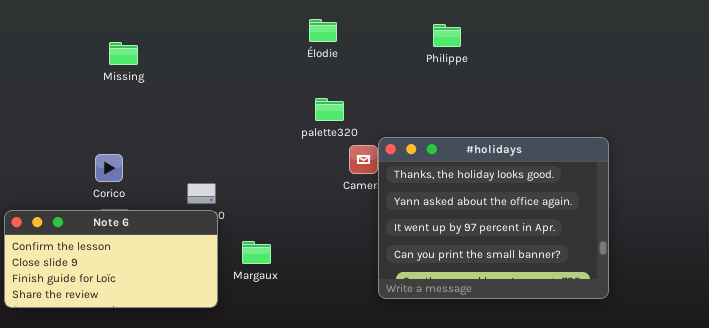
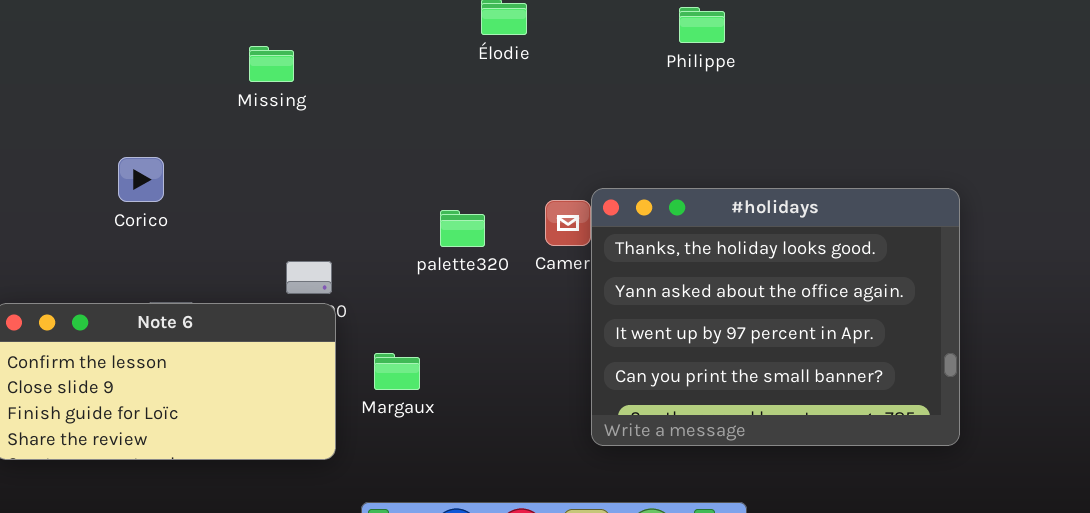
Missing: [109,42,138,65] -> [249,46,294,82], moved
palette320: [315,98,344,121] -> [440,210,485,247], moved
Corico: [95,154,123,182] -> [118,157,164,202], moved

